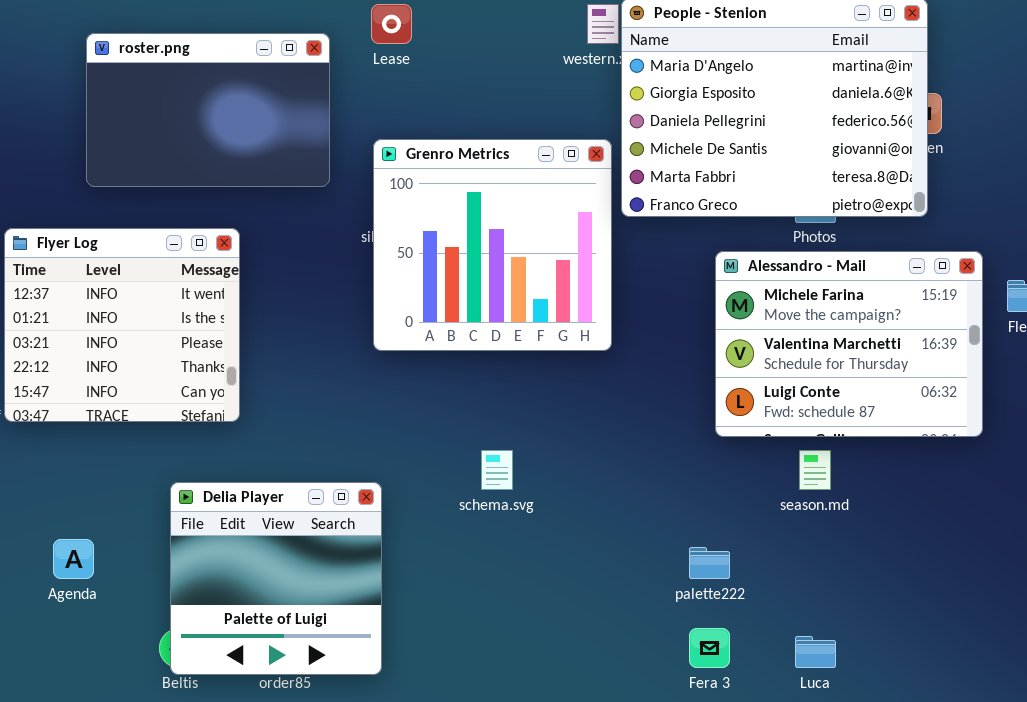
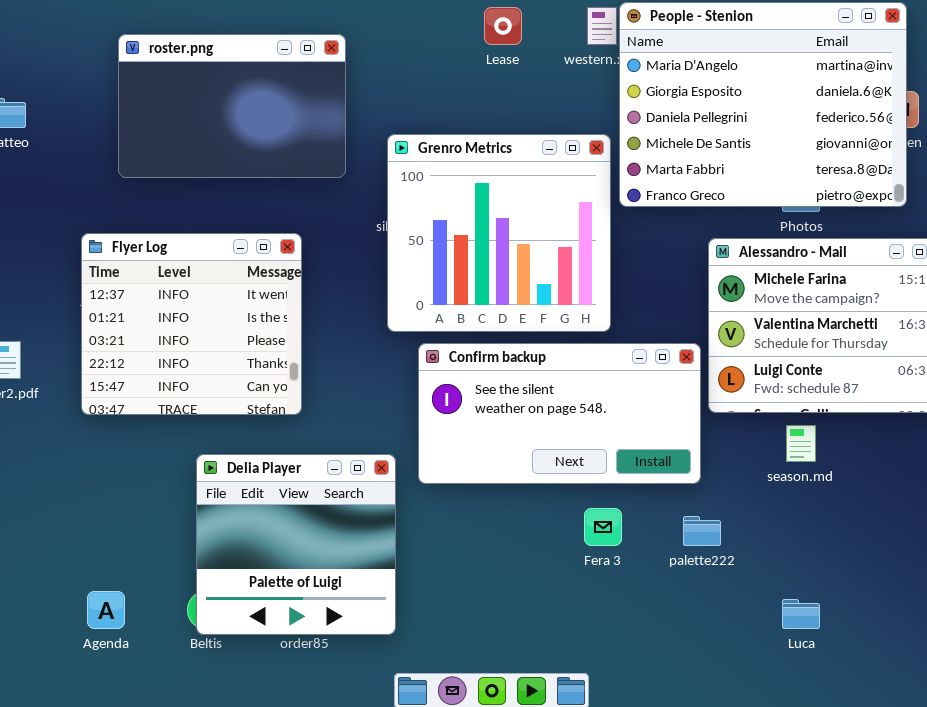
Lease: [371,4,412,44] -> [484,7,522,45], moved
Flyer Log: [4,228,240,422] -> [81,233,302,415], moved
Confirm backup: none -> [418,343,701,484], opened
Agenda: [53,539,94,579] -> [87,591,125,629], moved
Fera 3: [689,628,730,668] -> [584,508,622,546], moved

